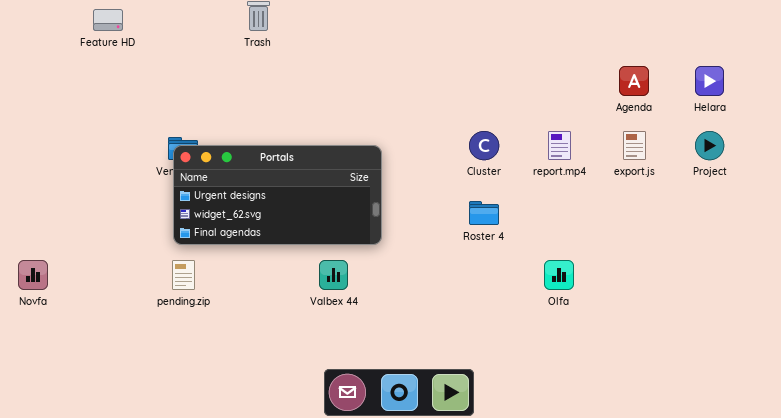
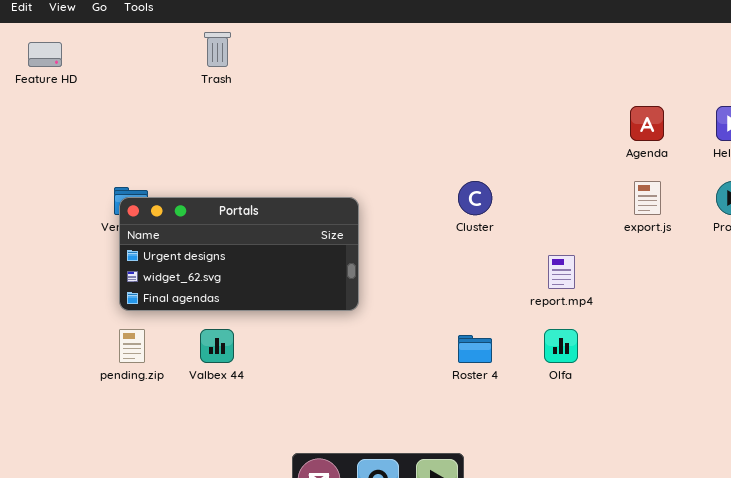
report.mp4: [548,131,571,160] -> [548,255,575,289], moved
Roster 4: [469,201,499,225] -> [458,335,492,363], moved
Valbex 44: [319,260,348,290] -> [200,329,234,363], moved

